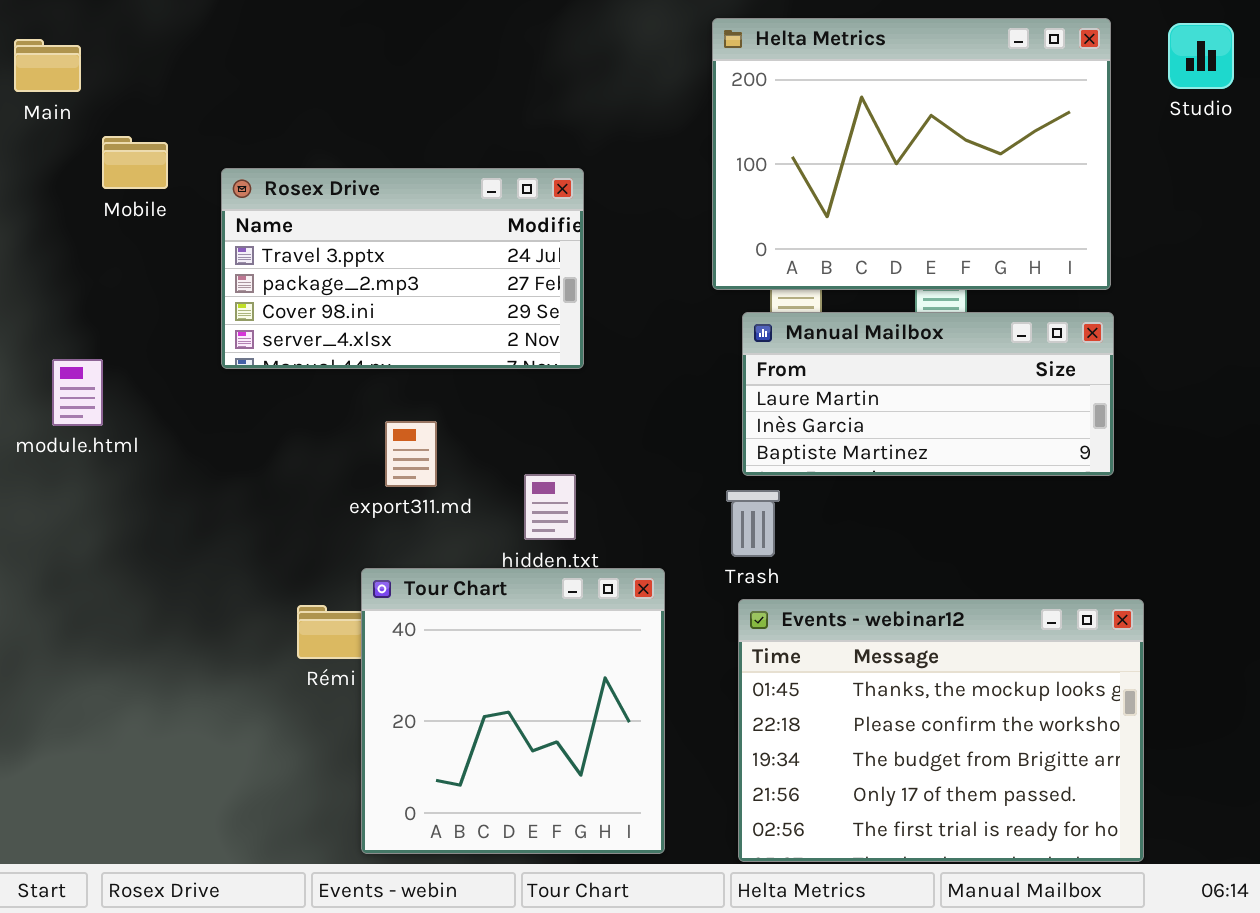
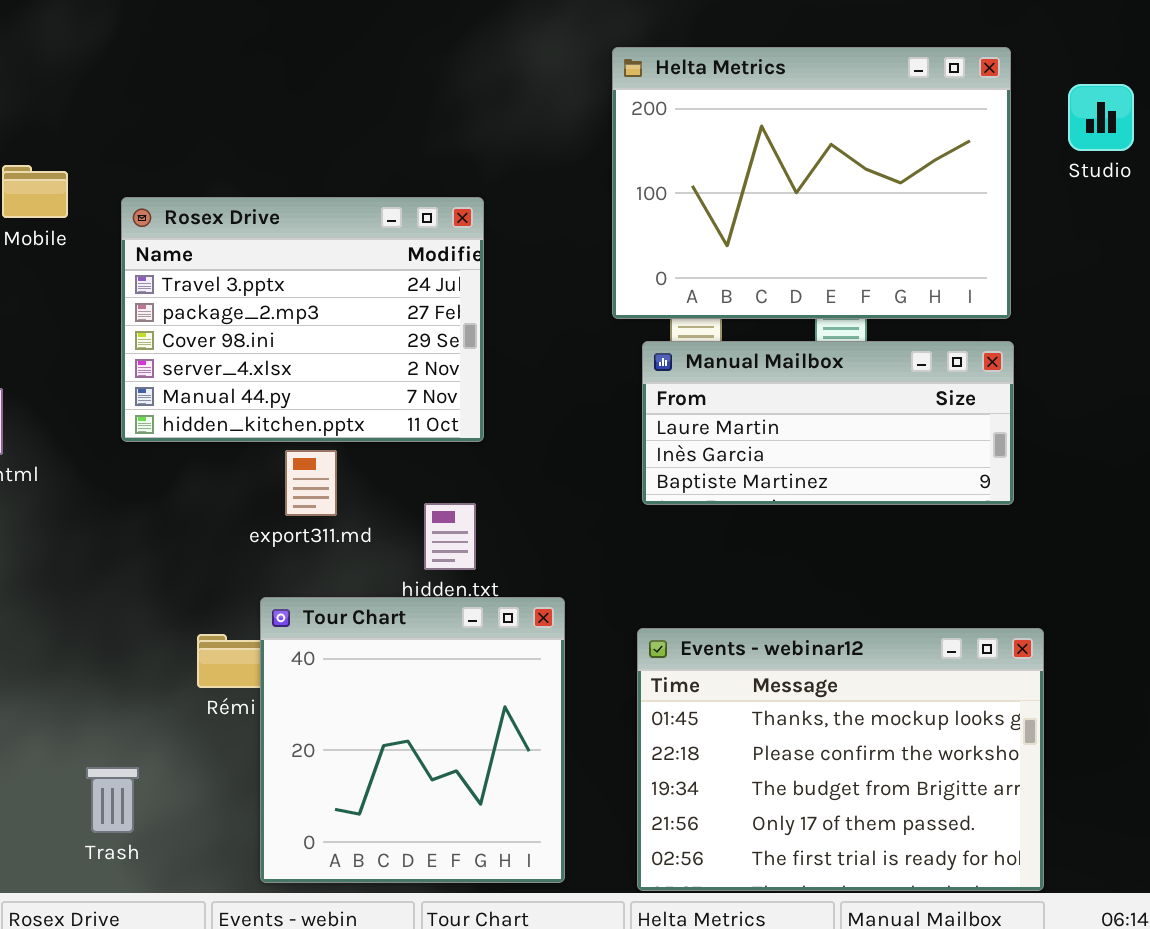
Studio: [1168,23,1234,89] -> [1068,84,1134,151], moved
Rosex Drive: [221,168,584,369] -> [121,197,484,442], resized
Trash: [726,490,780,557] -> [86,767,139,833], moved

